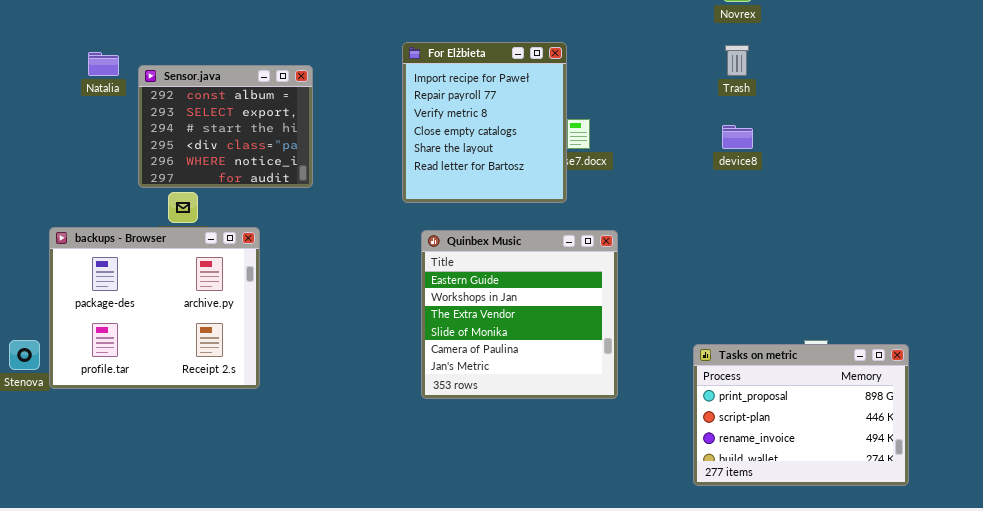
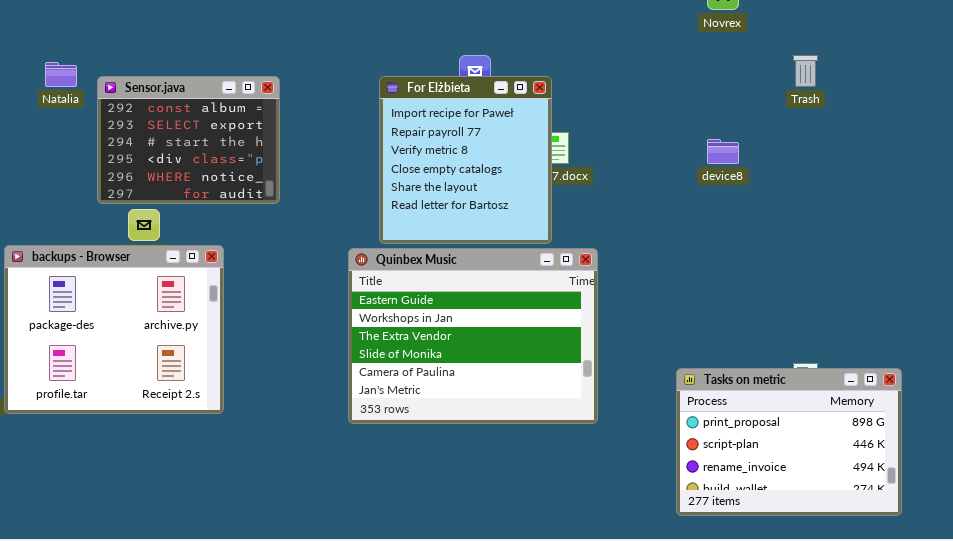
For Elżbieta: [402,42,567,203] -> [379,76,552,244], moved
Trash: [725,45,749,76] -> [793,55,818,87], moved
Quinbex Music: [421,230,618,399] -> [348,248,598,424], resized

